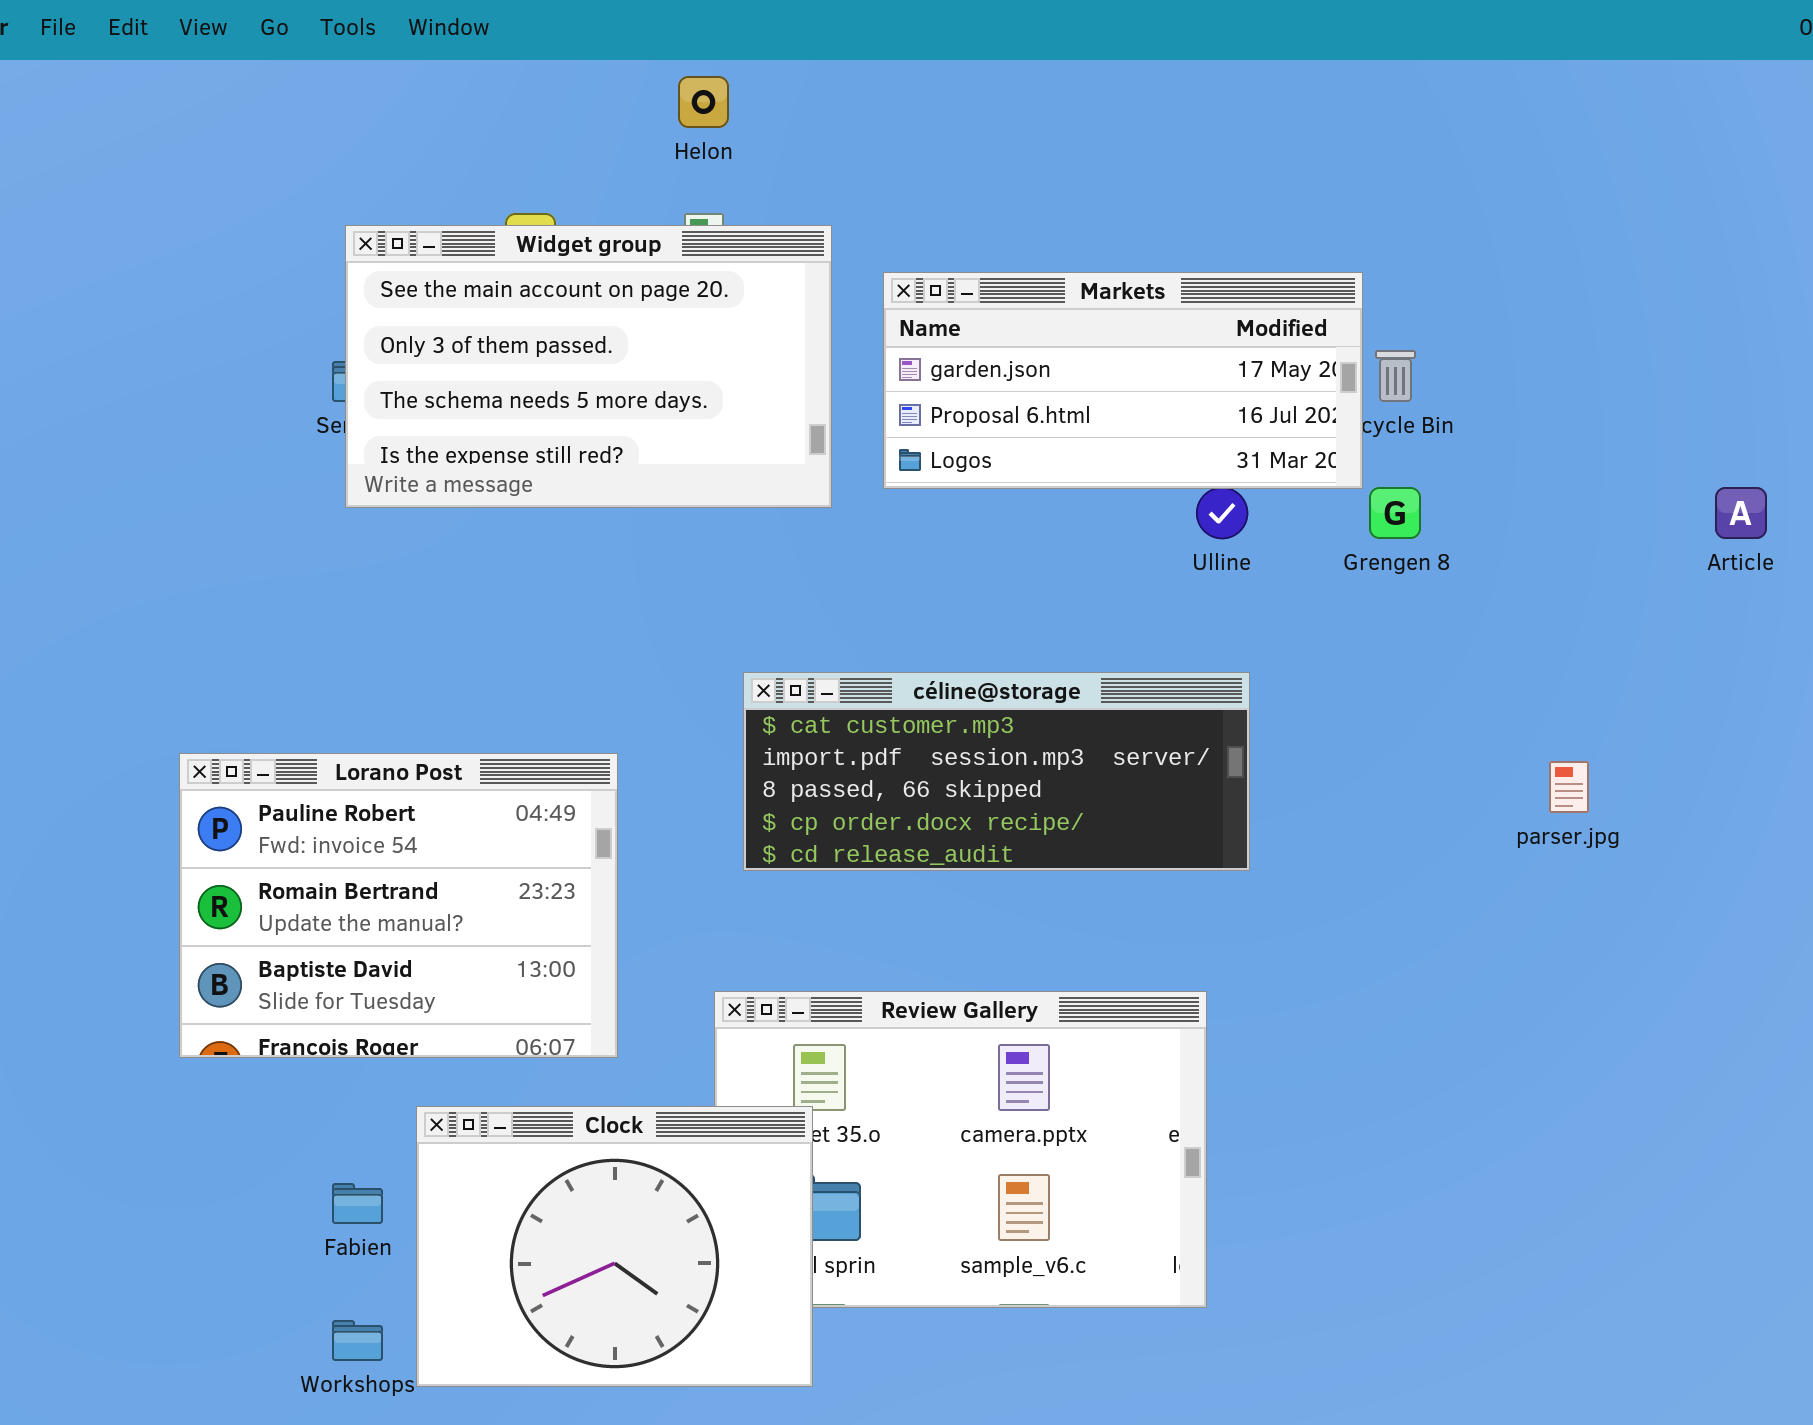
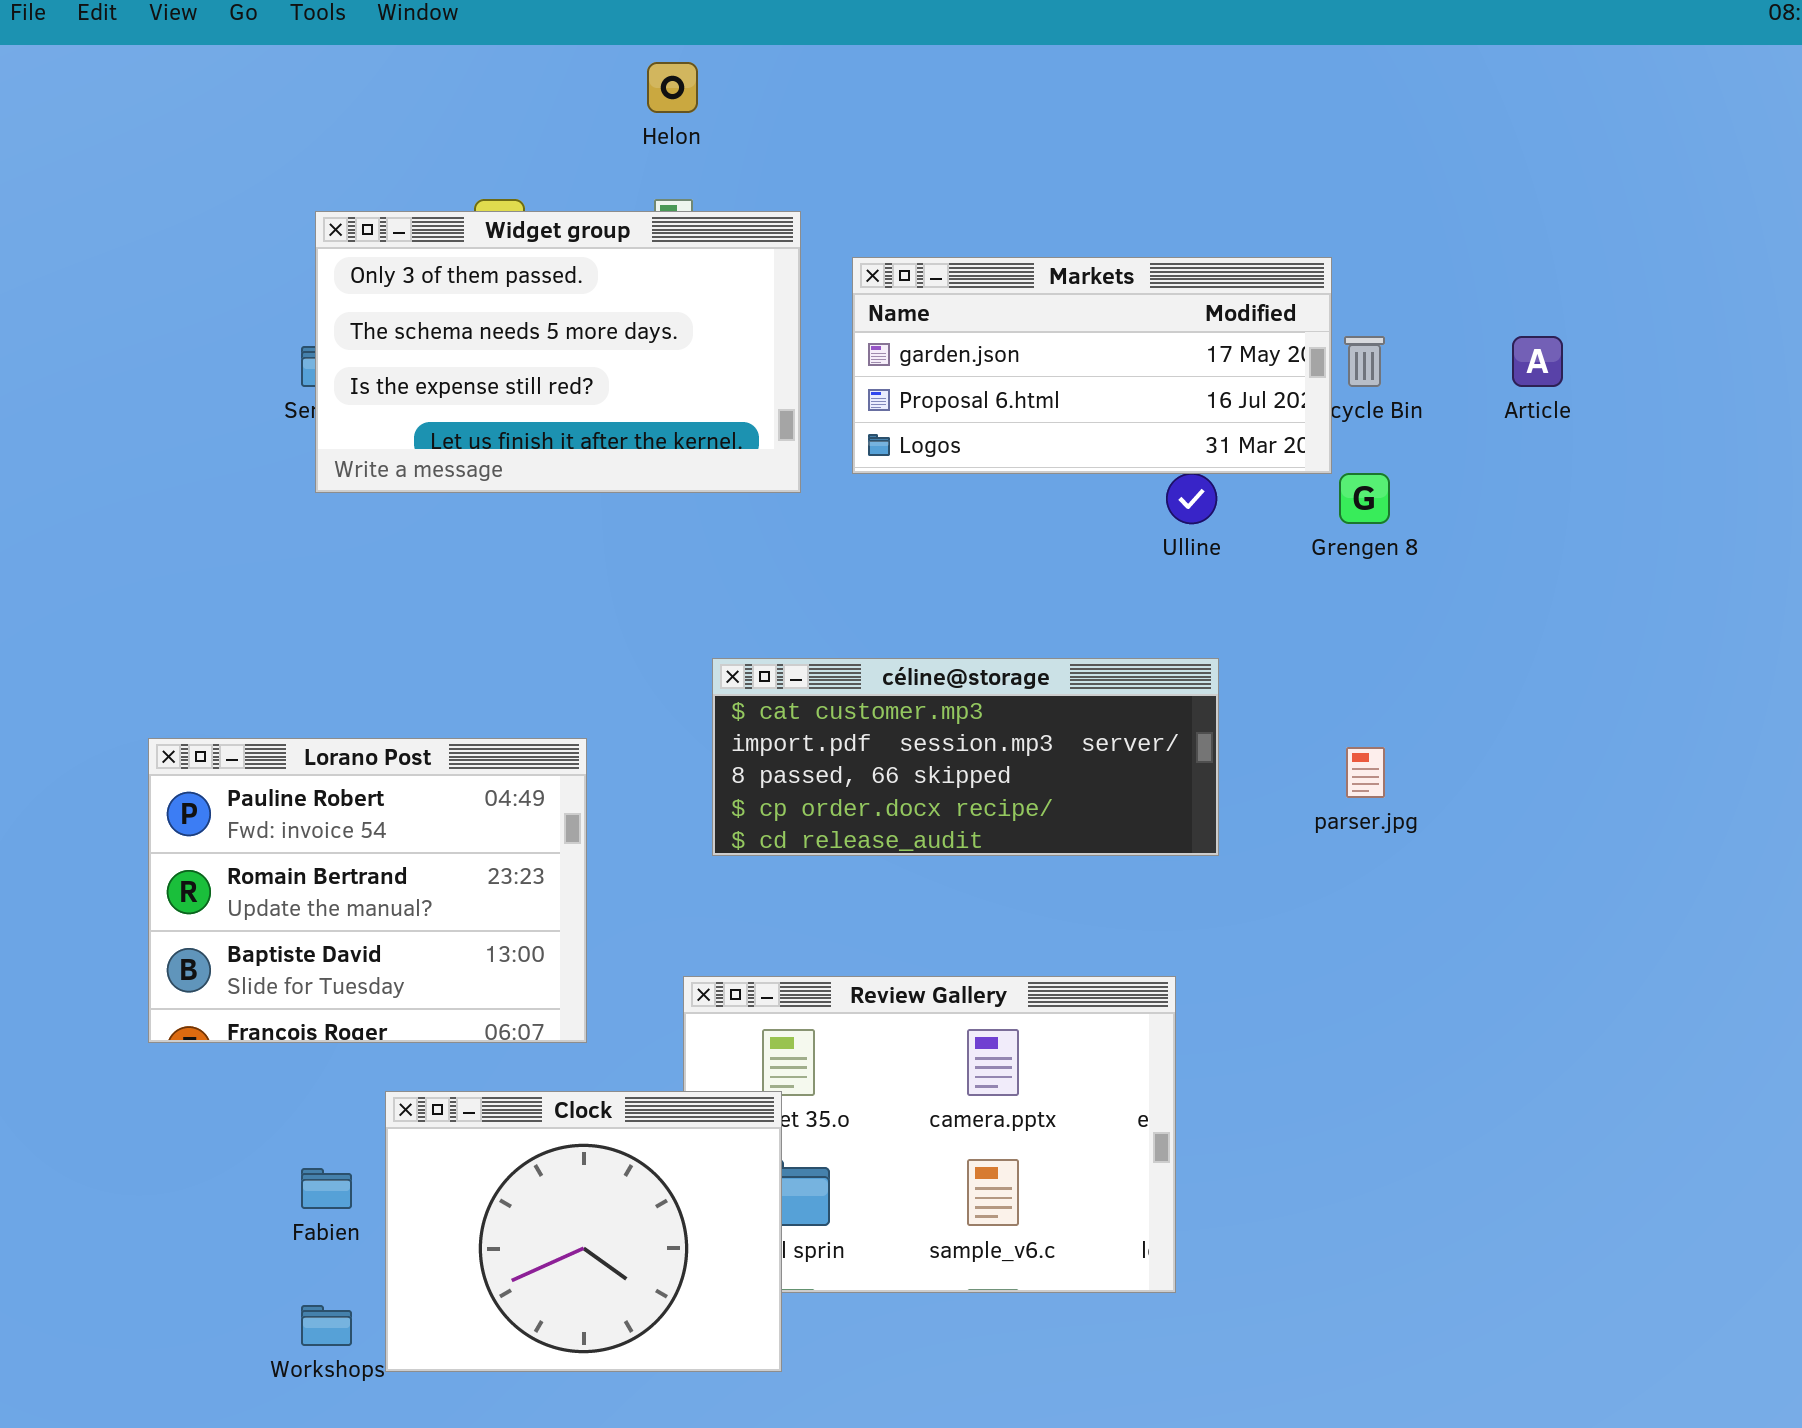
Widget group: [345,225,832,508] -> [315,211,801,493], scrolled down 1 row
Article: [1715,487,1767,539] -> [1512,336,1563,387], moved
parser.jpg: [1549,761,1589,813] -> [1346,747,1385,798], moved

